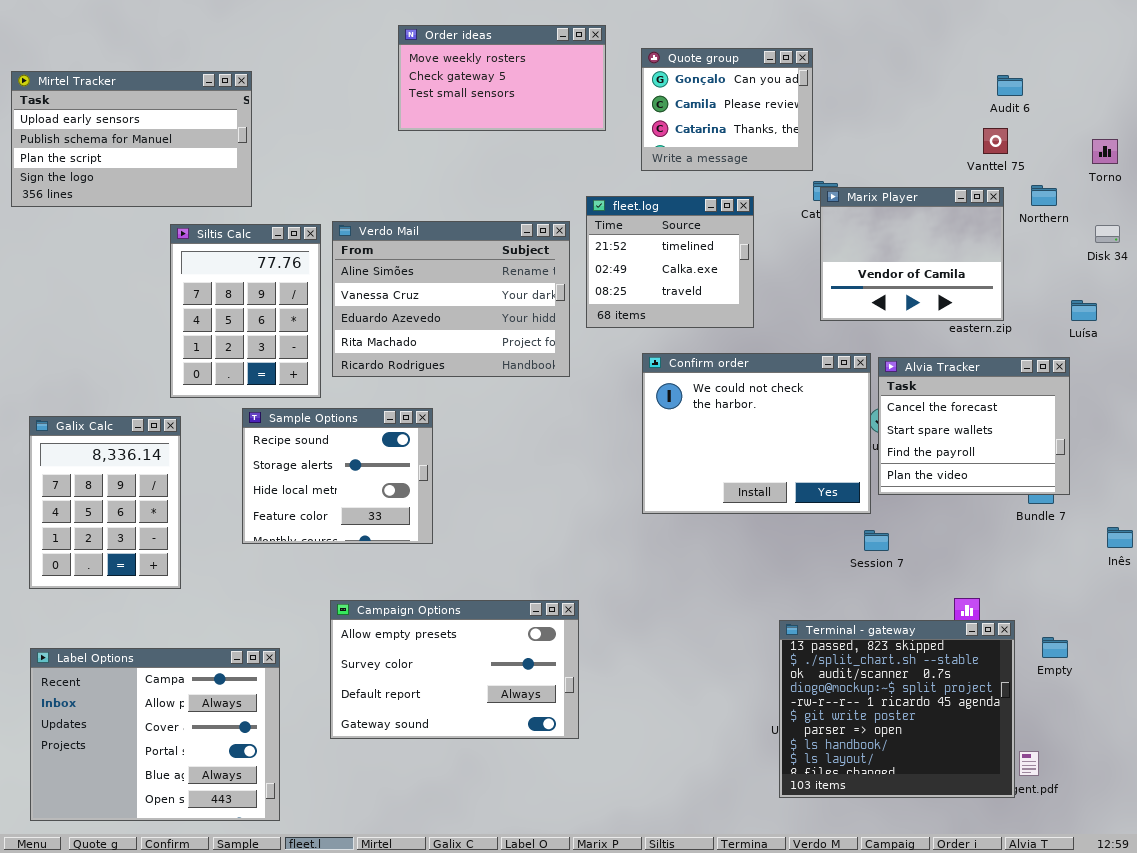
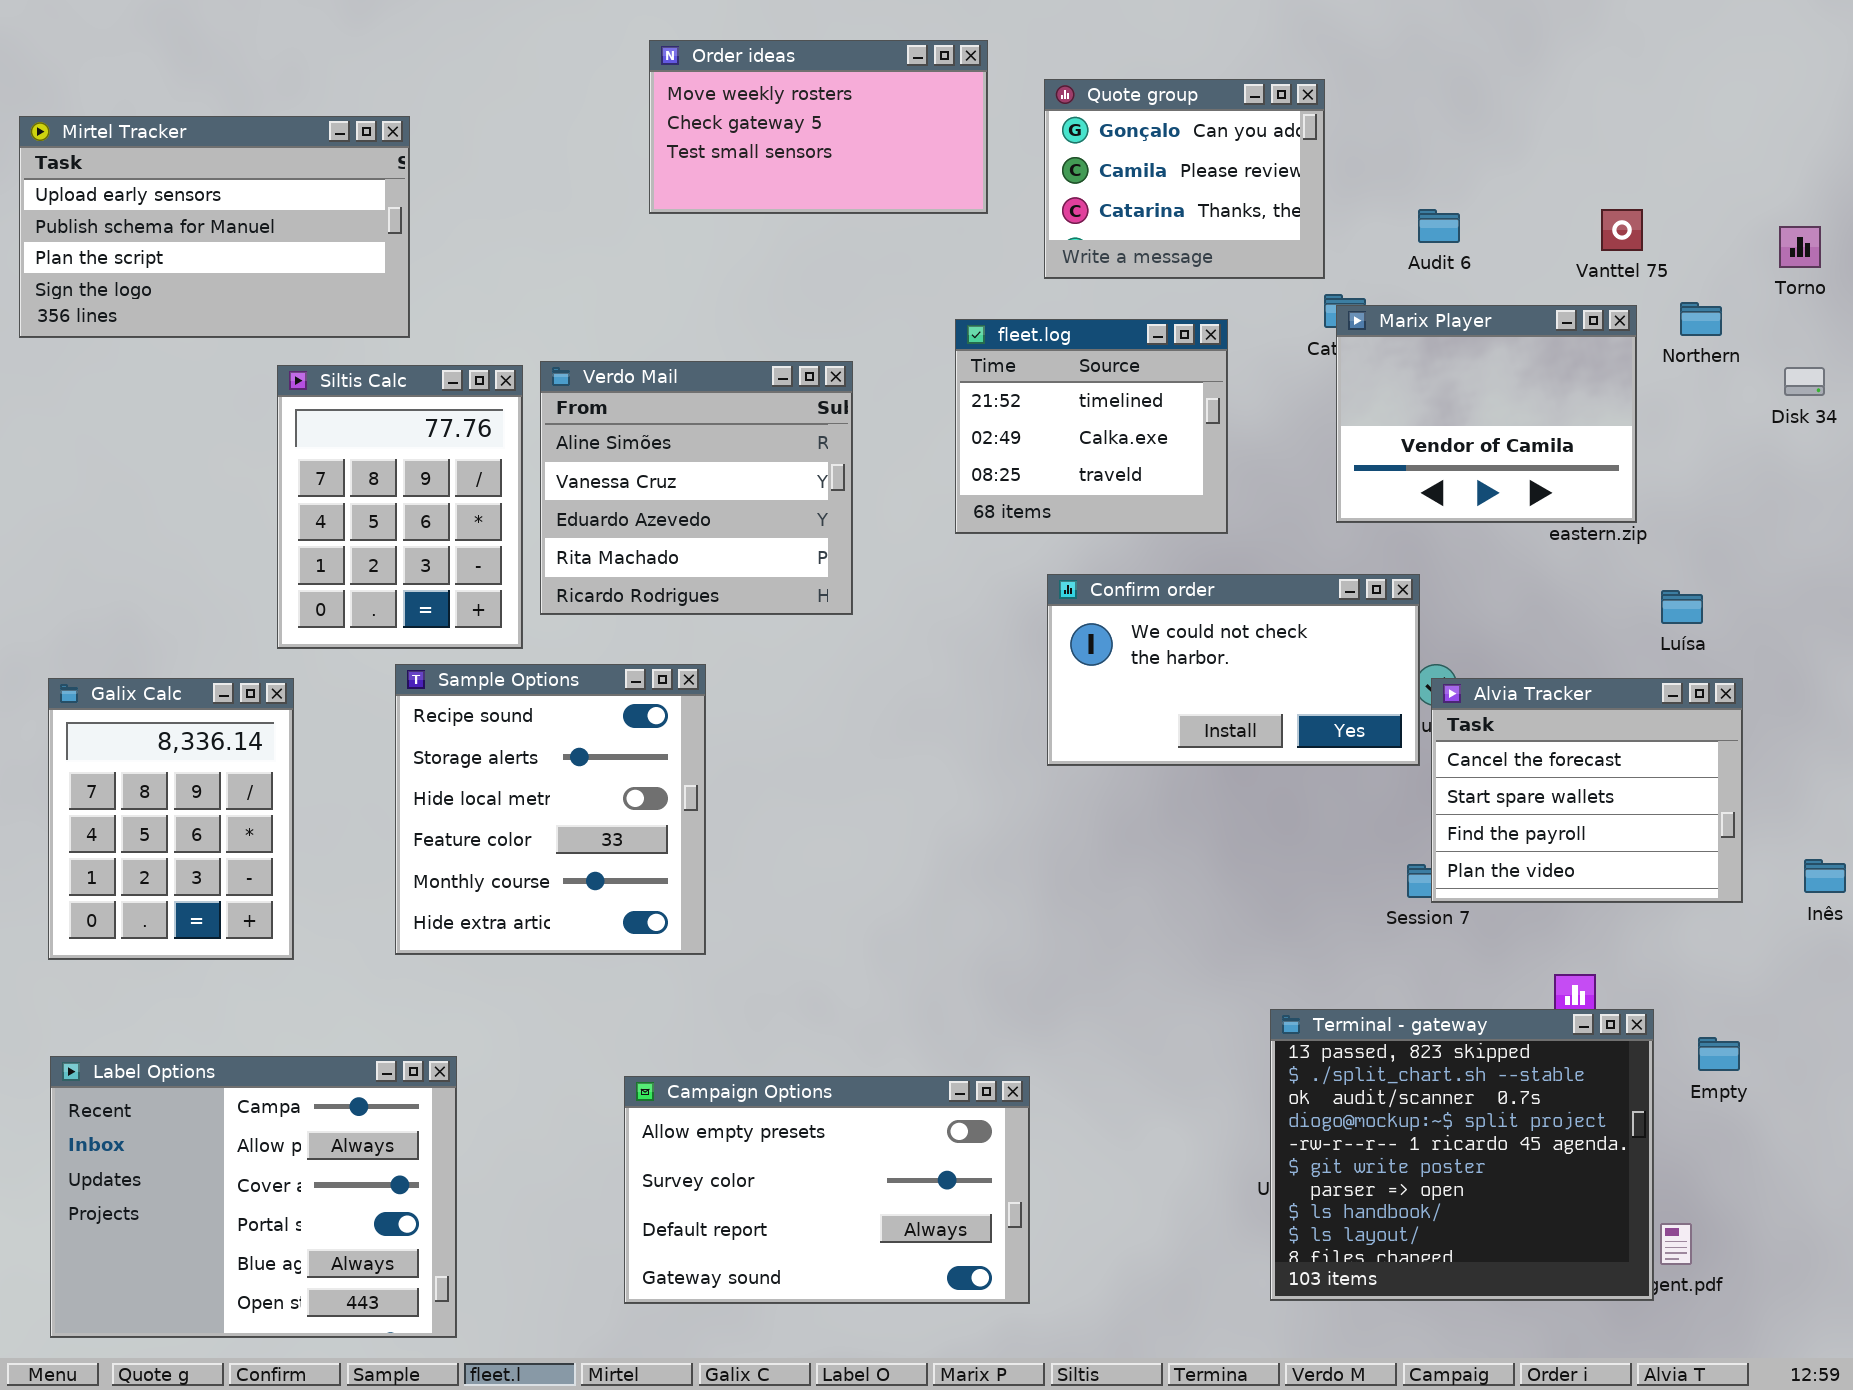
Audit 6: [997,75,1023,96] -> [1418,209,1460,243], moved
Verdo Mail: [332,221,570,377] -> [540,361,853,615], resized
Luísa: [1071,300,1097,321] -> [1661,590,1703,624], moved
Confirm order: [642,353,871,514] -> [1047,574,1420,766], resized
Alvia Tracker: [878,357,1070,495] -> [1431,678,1743,903], moved
Sample Options: [242,408,433,544] -> [395,664,706,955], resized
Campaign Options: [330,600,579,739] -> [624,1076,1030,1304], moved

